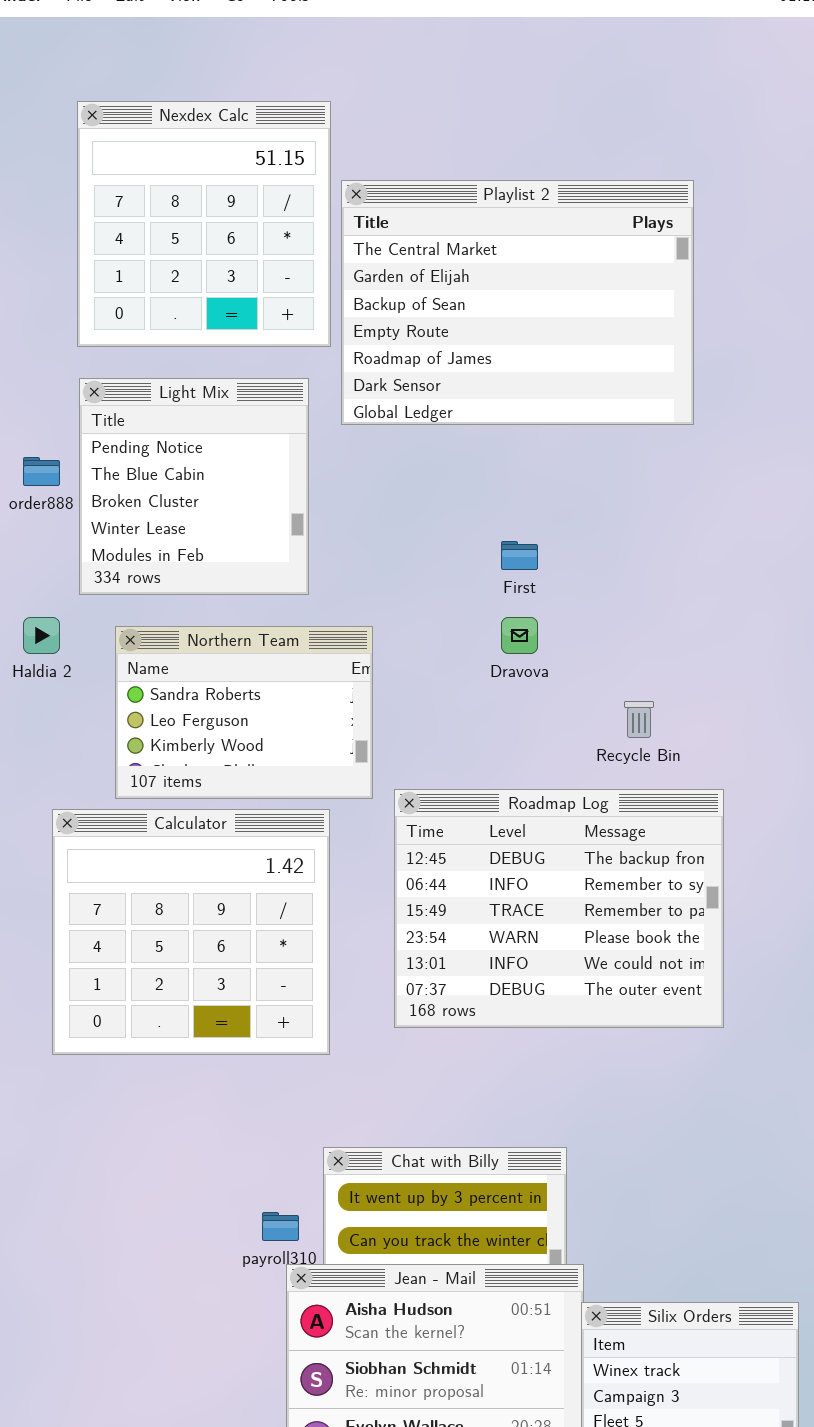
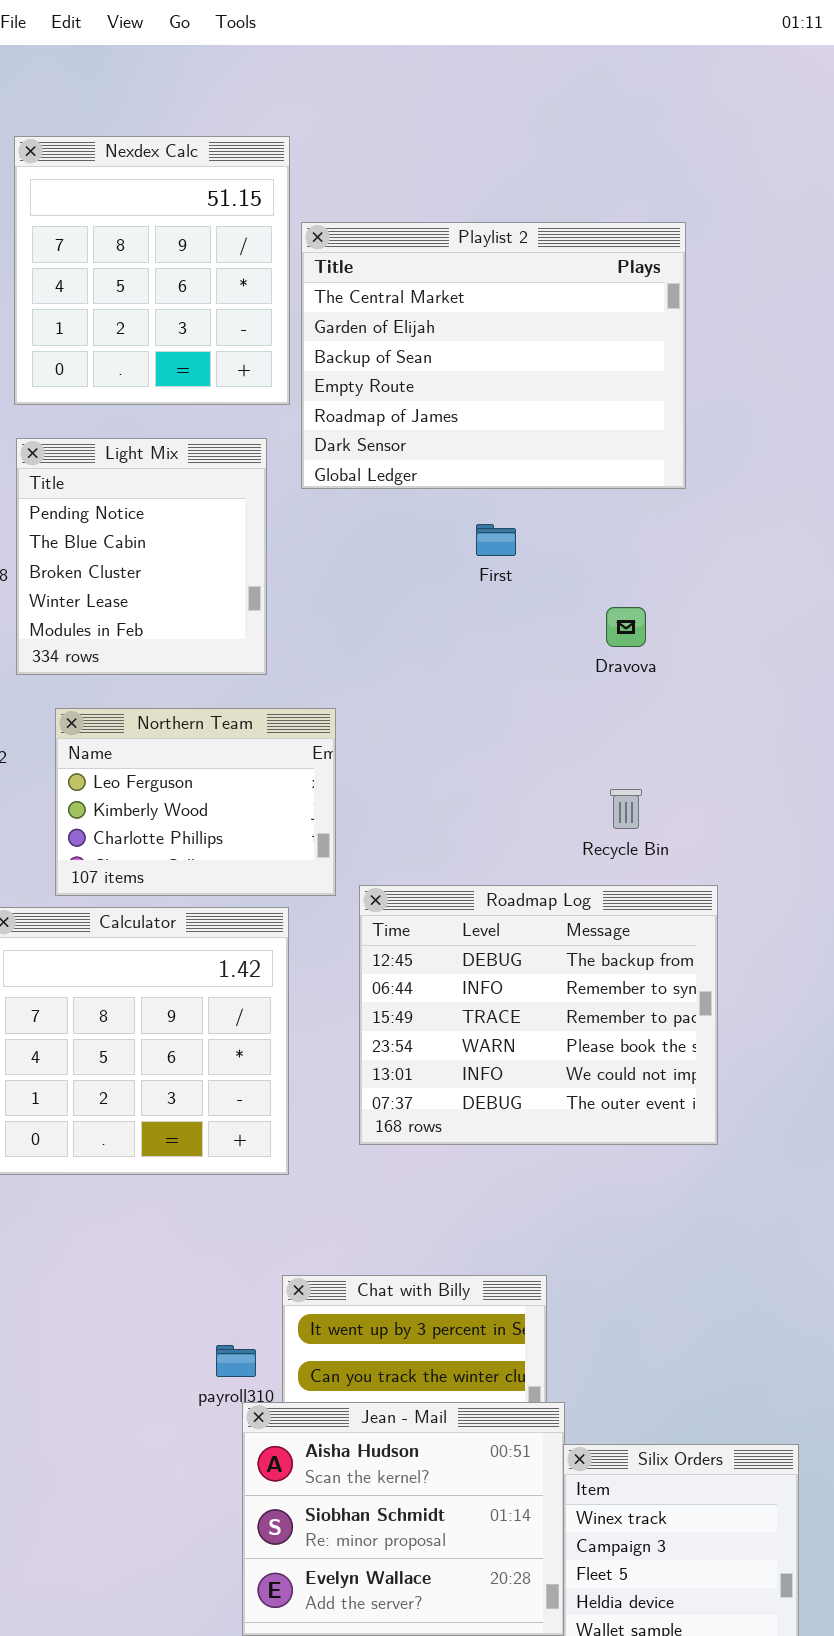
First: [501,541,538,570] -> [476,524,516,556], moved
Dravova: [501,617,538,654] -> [606,607,646,647], moved
Northern Team: [115,626,373,799] -> [55,708,336,896], scrolled down 1 row

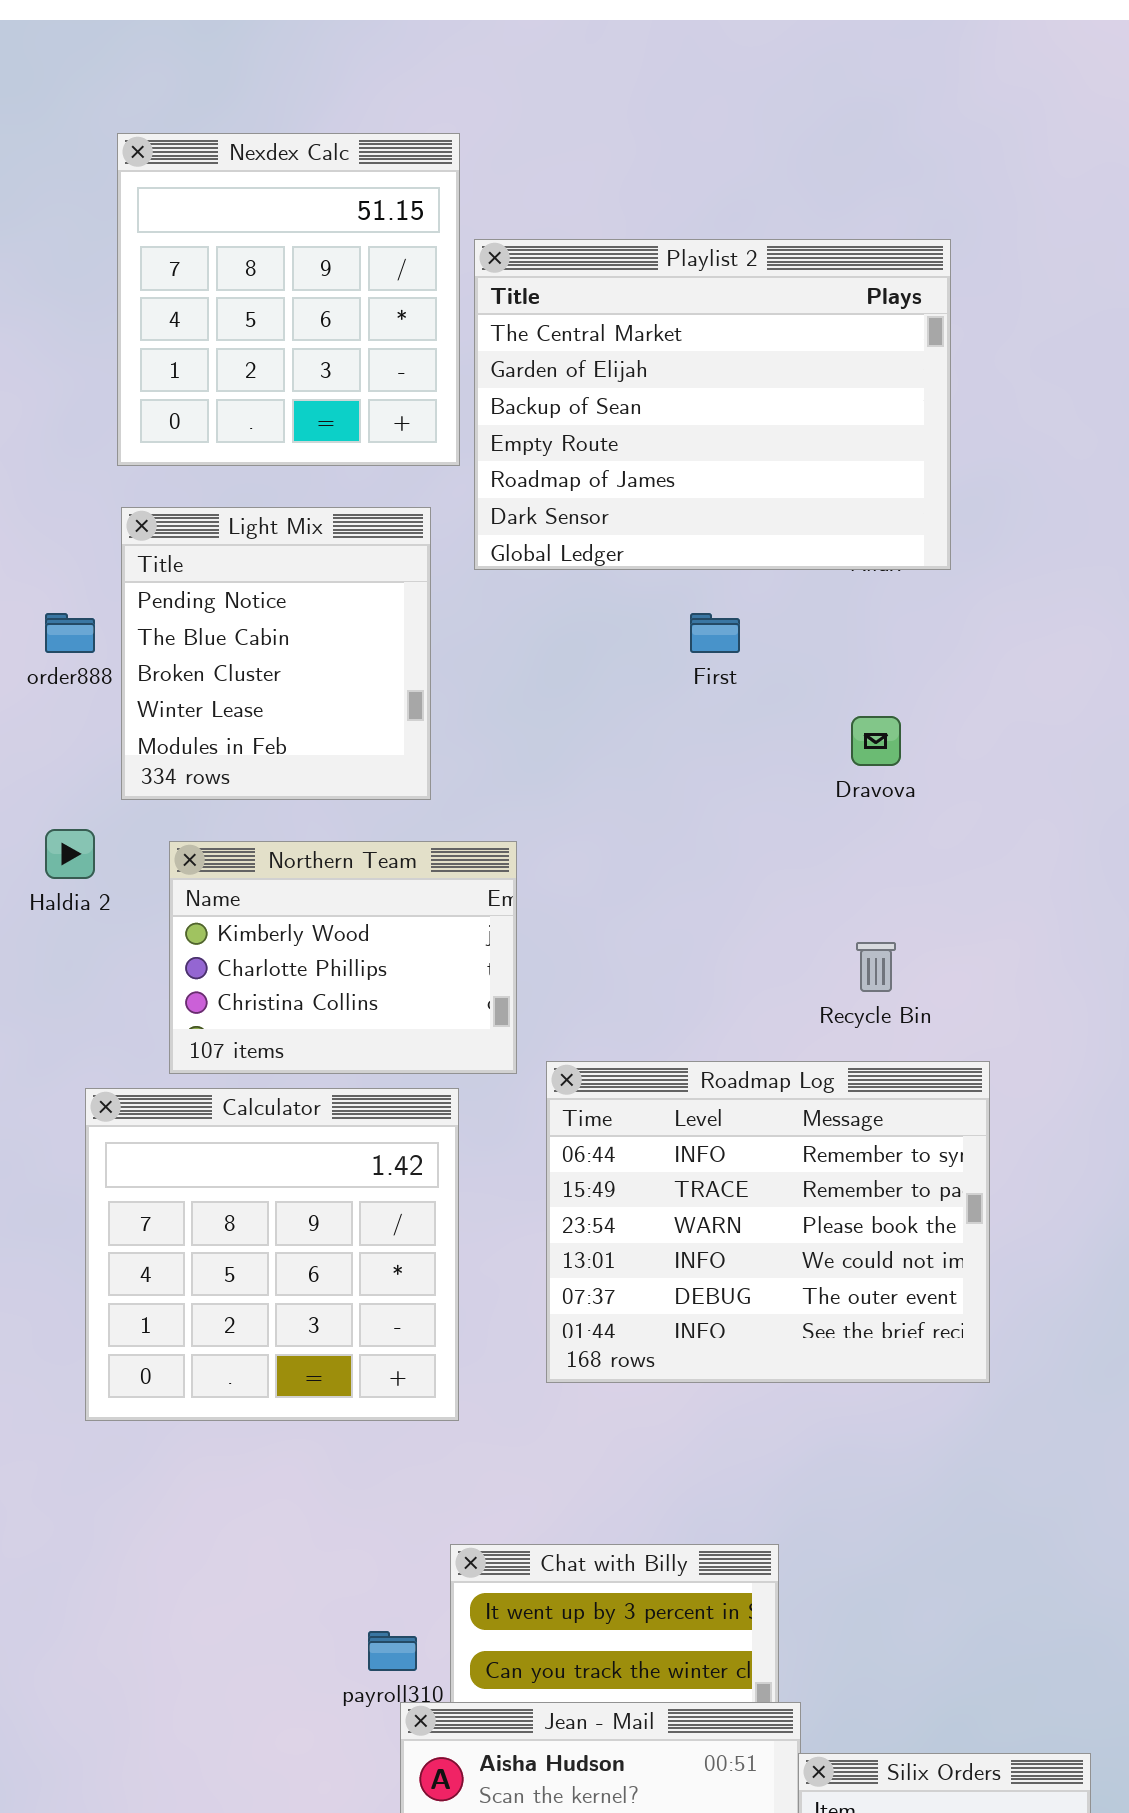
Northern Team: [55,708,336,896] -> [169,841,517,1074], scrolled down 1 row
Roadmap Log: [359,885,718,1145] -> [546,1061,990,1383], scrolled down 1 row

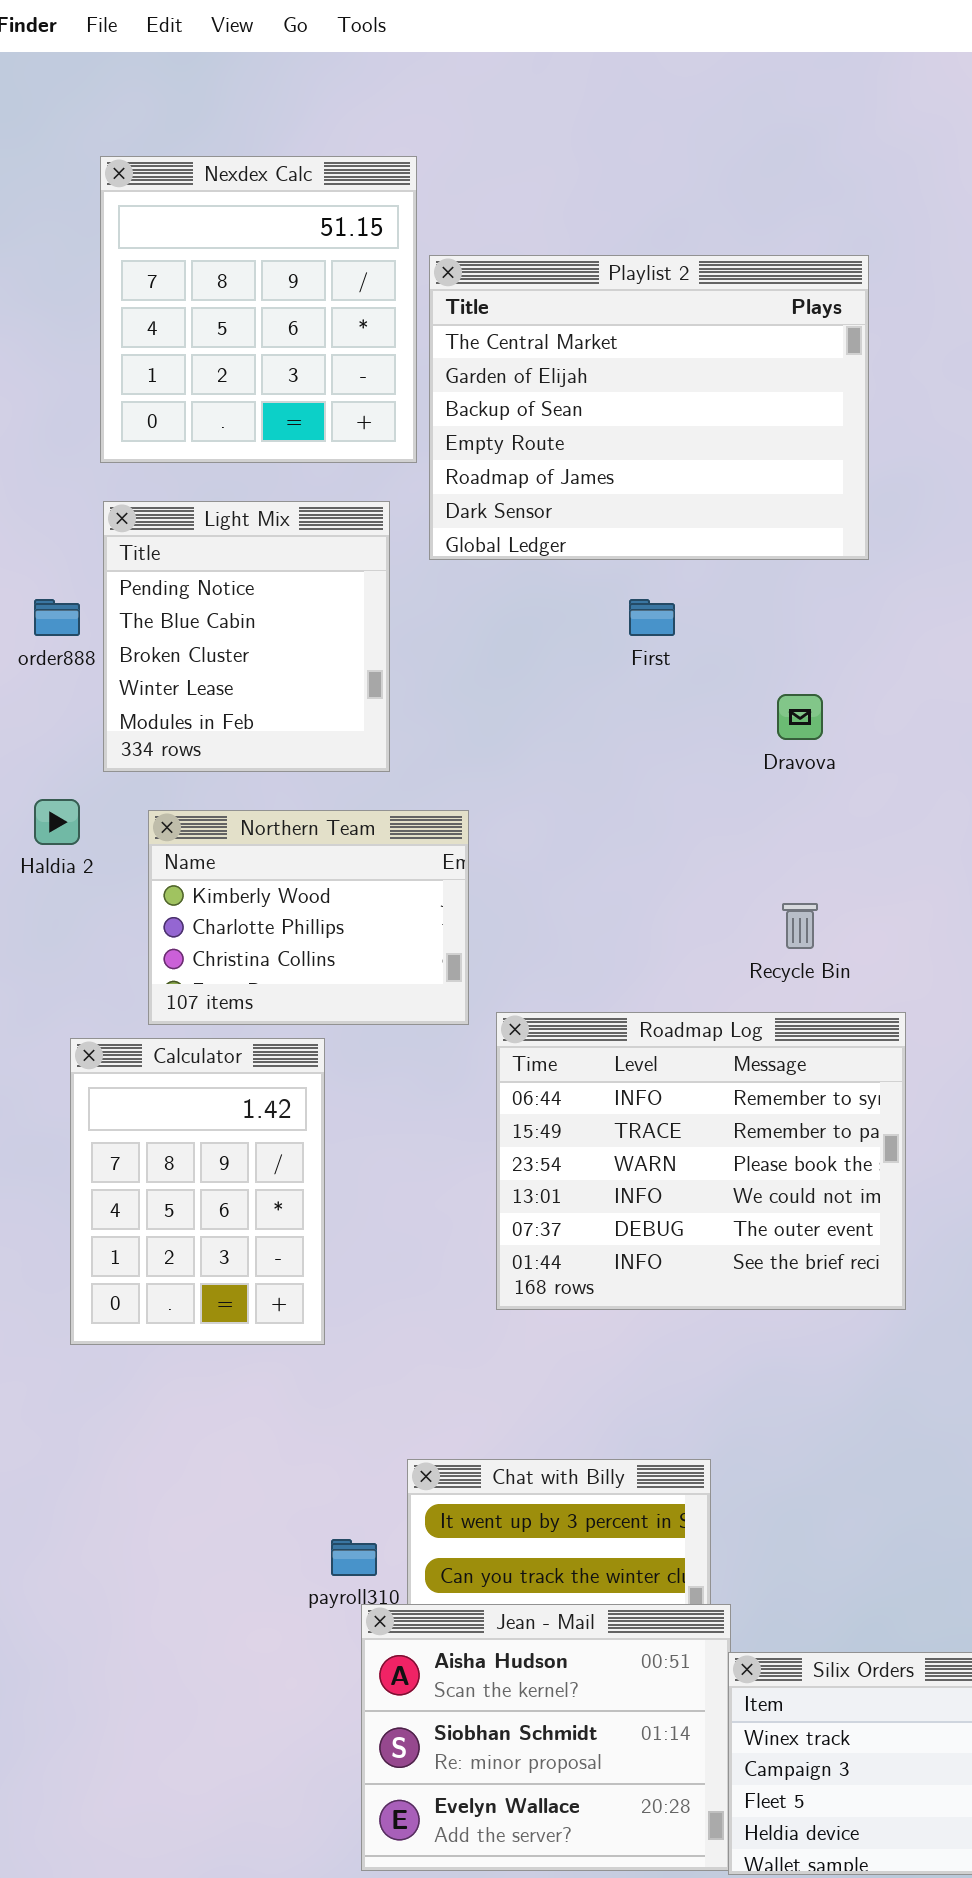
Calculator: [85,1088,459,1421] -> [70,1038,325,1345], resized

